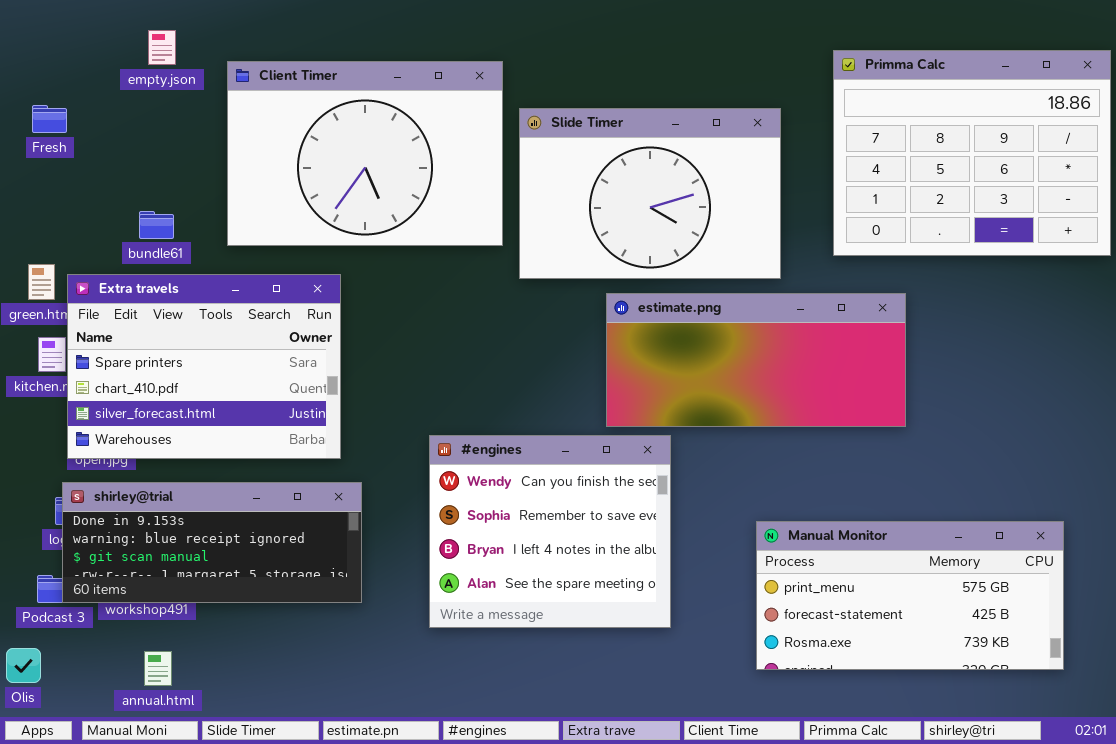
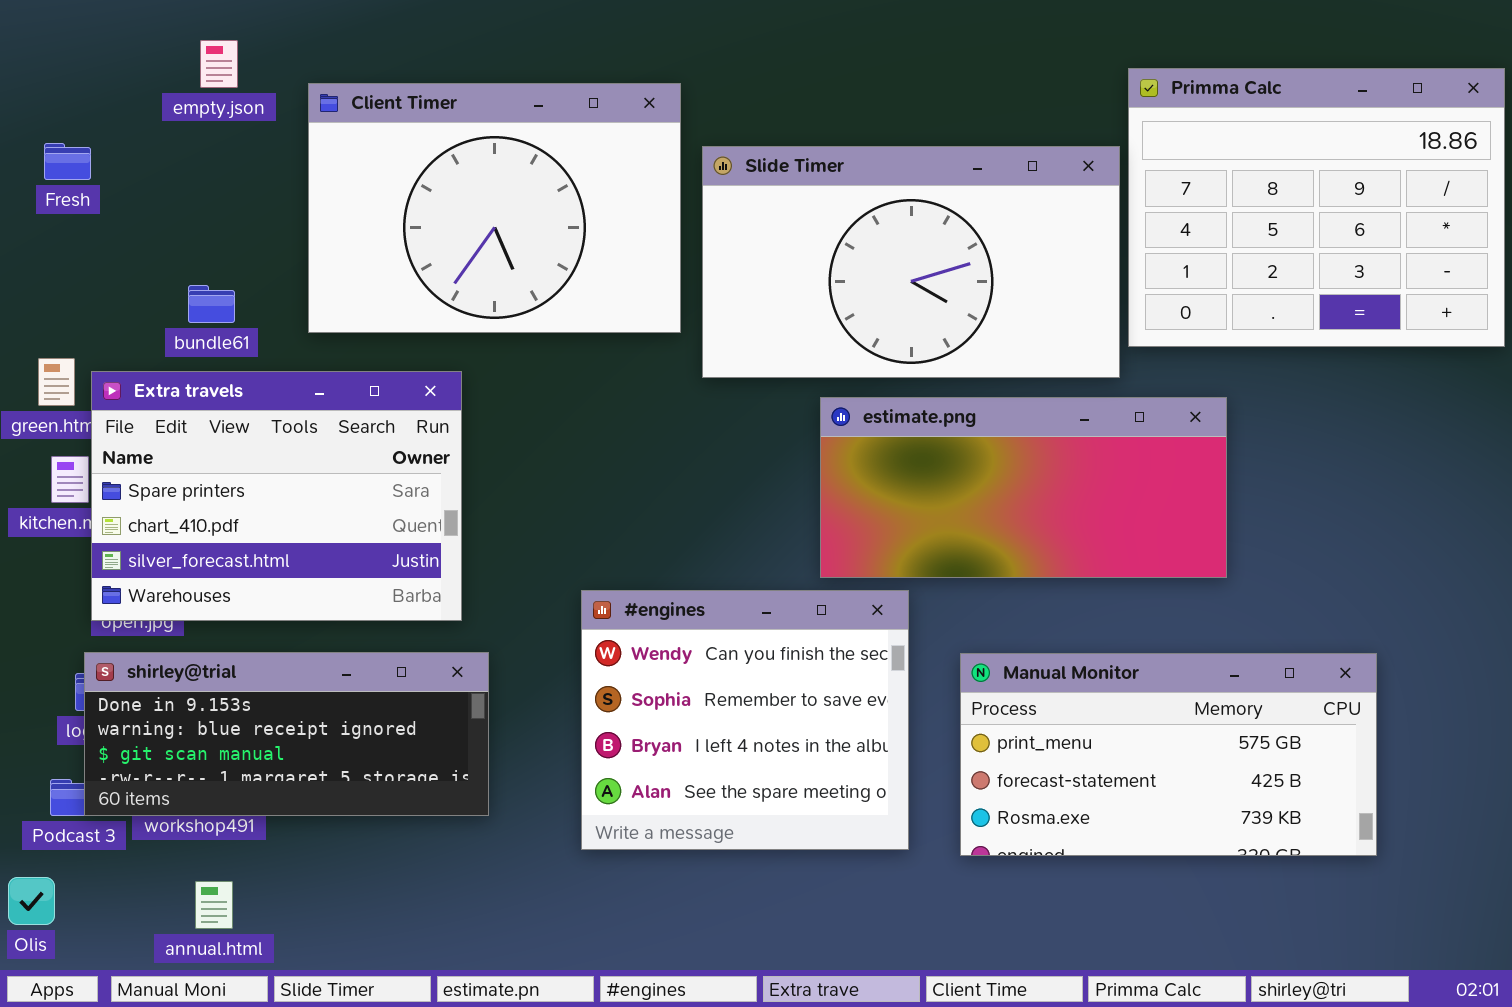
Slide Timer: [519,108,781,279] -> [702,146,1120,378], resized
Manual Monitor: [756,521,1064,670] -> [960,653,1377,856], moved

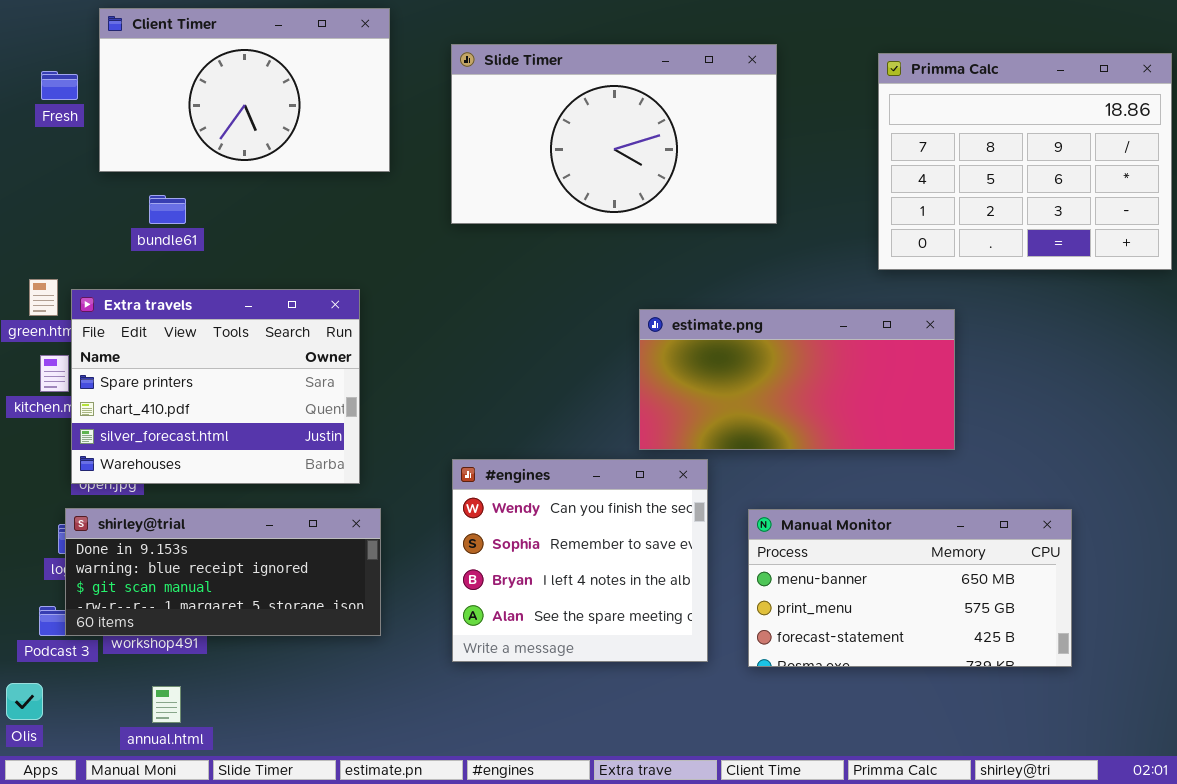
Client Timer: [308,83,681,333] -> [99,8,390,172], moved, resized
Fresh: [44,143,91,180] -> [41,71,78,100], moved
Slide Timer: [702,146,1120,378] -> [451,44,777,224], moved
bundle61: [188,285,235,323] -> [149,195,186,224], moved
Manual Monitor: [960,653,1377,856] -> [748,509,1072,667], scrolled up 1 row

